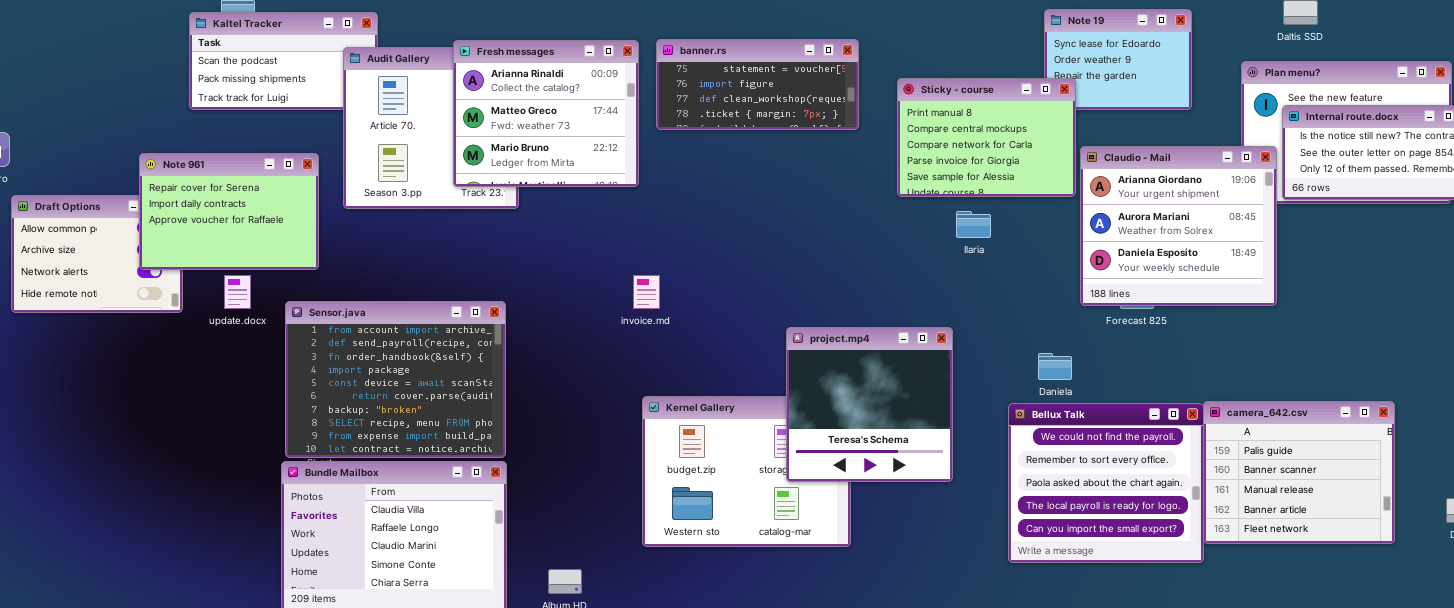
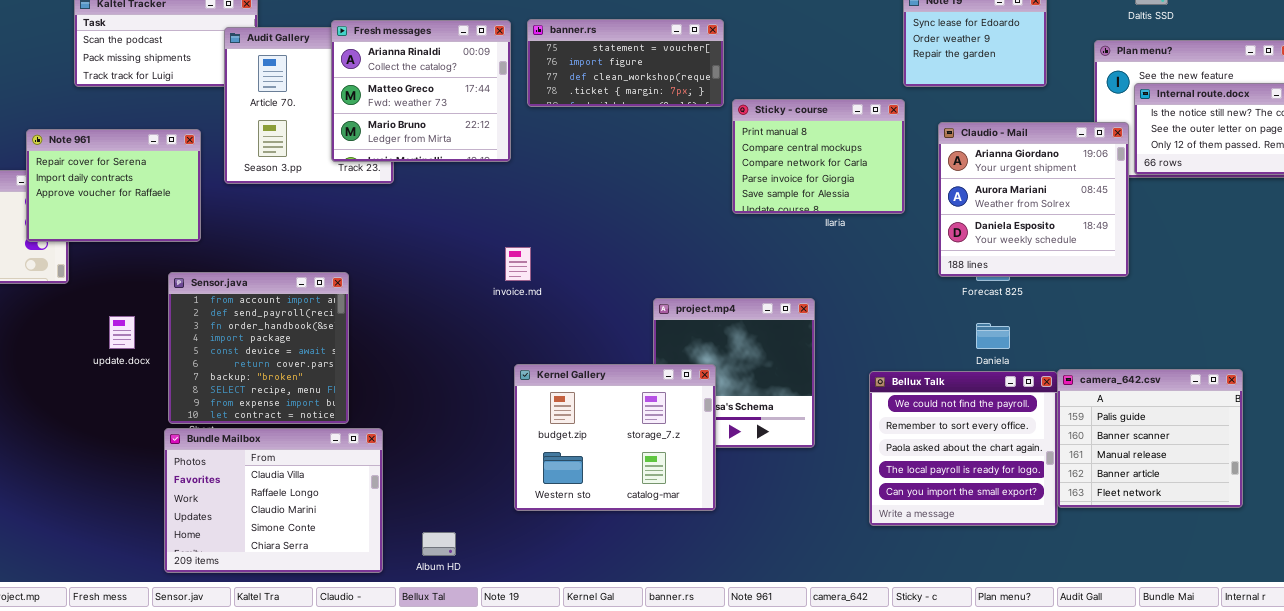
Sticky - course: [897,78,1076,197] -> [732,99,905,214], moved
update.docx: [224,275,251,309] -> [109,316,135,349], moved
Sensor.java: [285,301,506,458] -> [168,272,349,424], resized
Daniela: [1038,353,1072,380] -> [976,323,1010,349], moved
Kernel Gallery: [642,396,851,547] -> [514,364,716,511], raised

